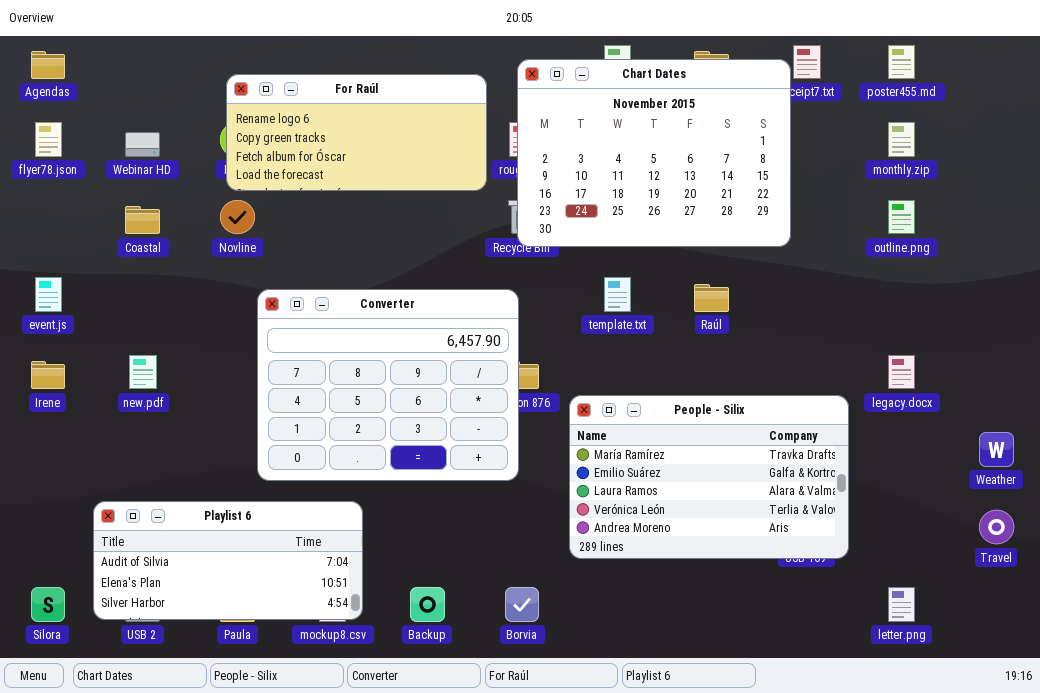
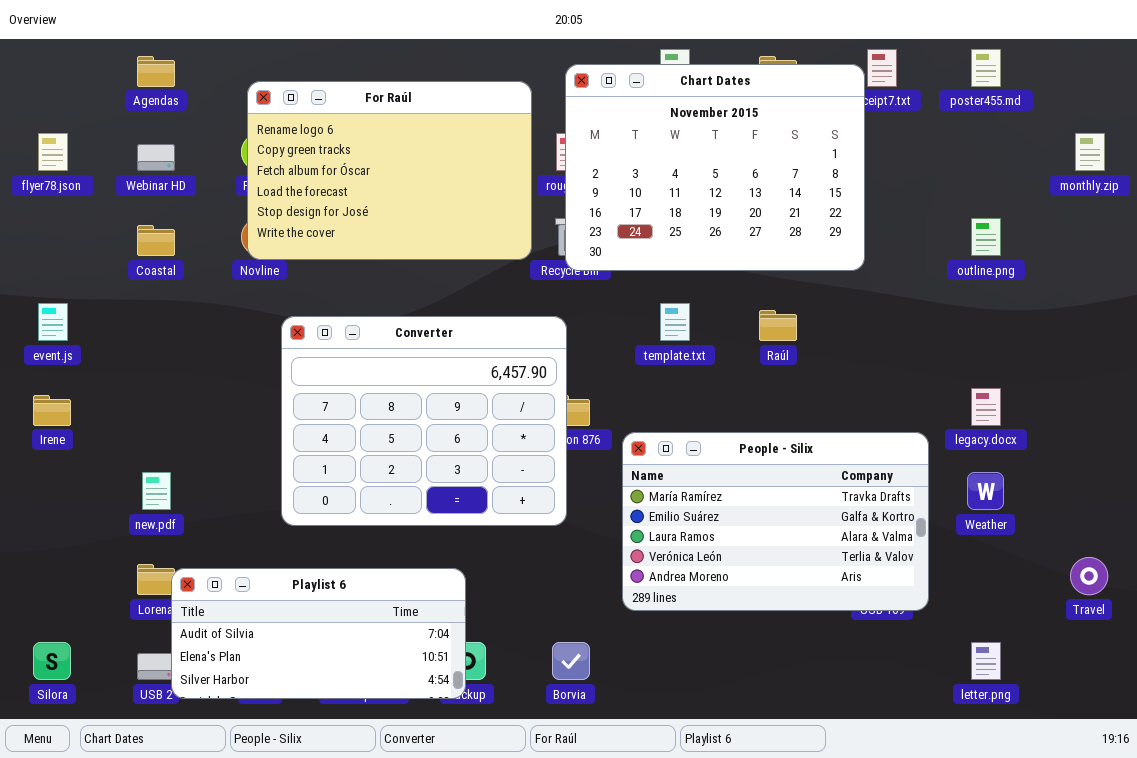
Agendas: [31,51,65,79] -> [137,56,175,87], moved
For Raúl: [226,74,487,191] -> [247,81,532,260], resized
monthly.zip: [888,122,915,157] -> [1075,133,1105,171], moved
new.pdf: [129,355,157,389] -> [142,472,171,510], moved
Weather: [979,432,1014,467] -> [967,472,1004,510], moved
Playlist 6: [93,501,363,620] -> [171,568,466,699], moved

